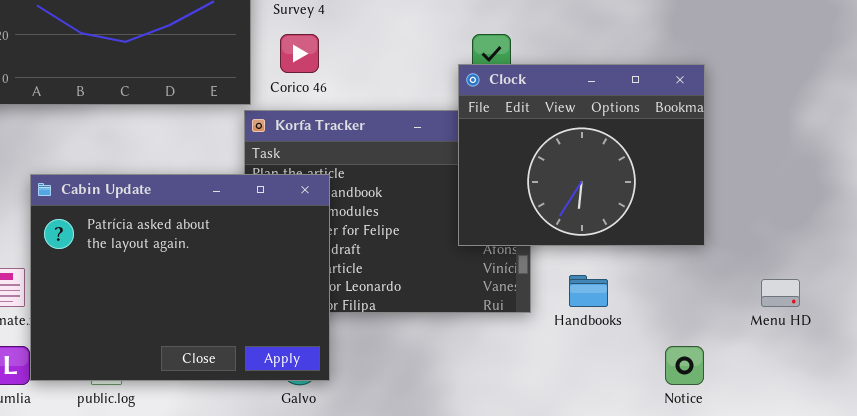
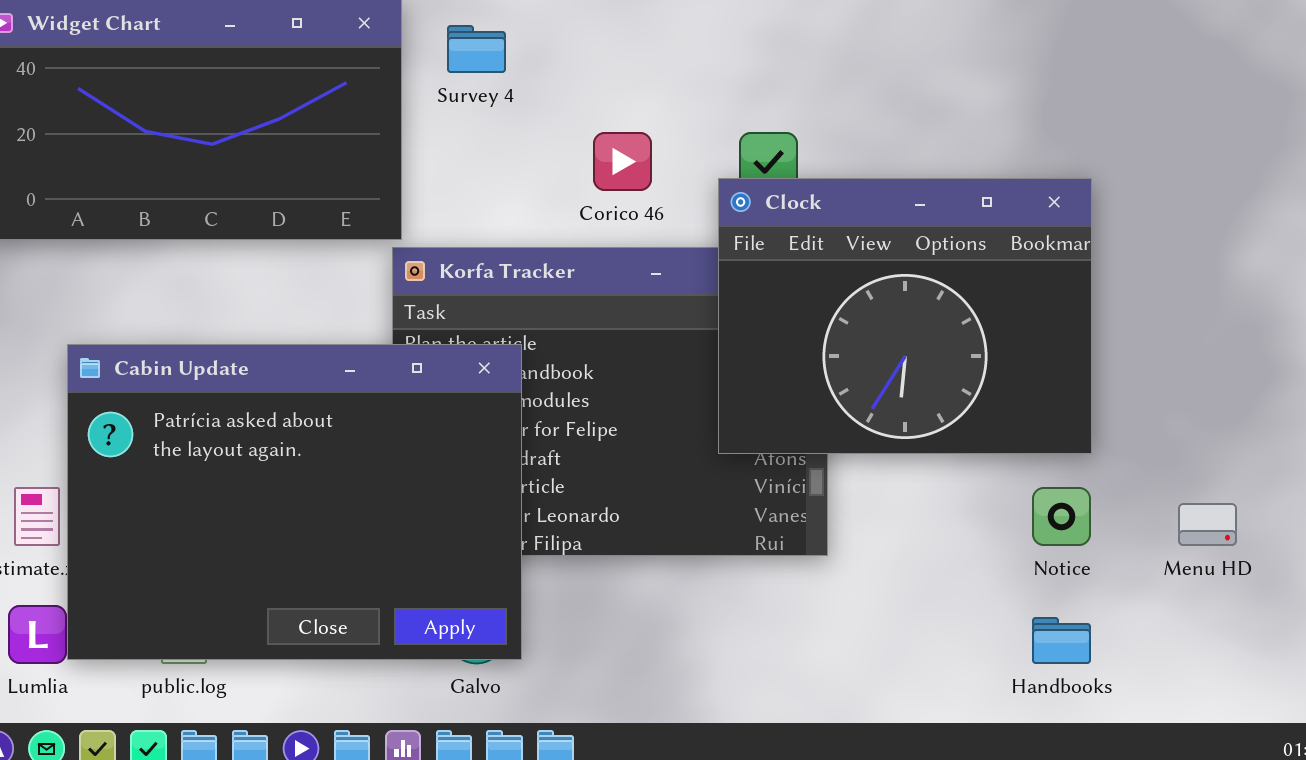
Corico 46: [280,34,319,73] -> [593,132,652,191], moved
Handbooks: [569,275,608,307] -> [1032,617,1091,664], moved
Notice: [665,346,704,385] -> [1032,487,1091,546], moved

